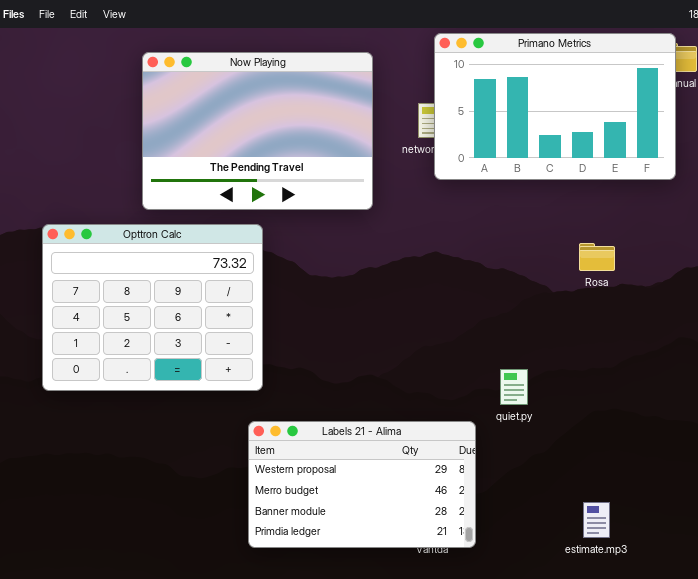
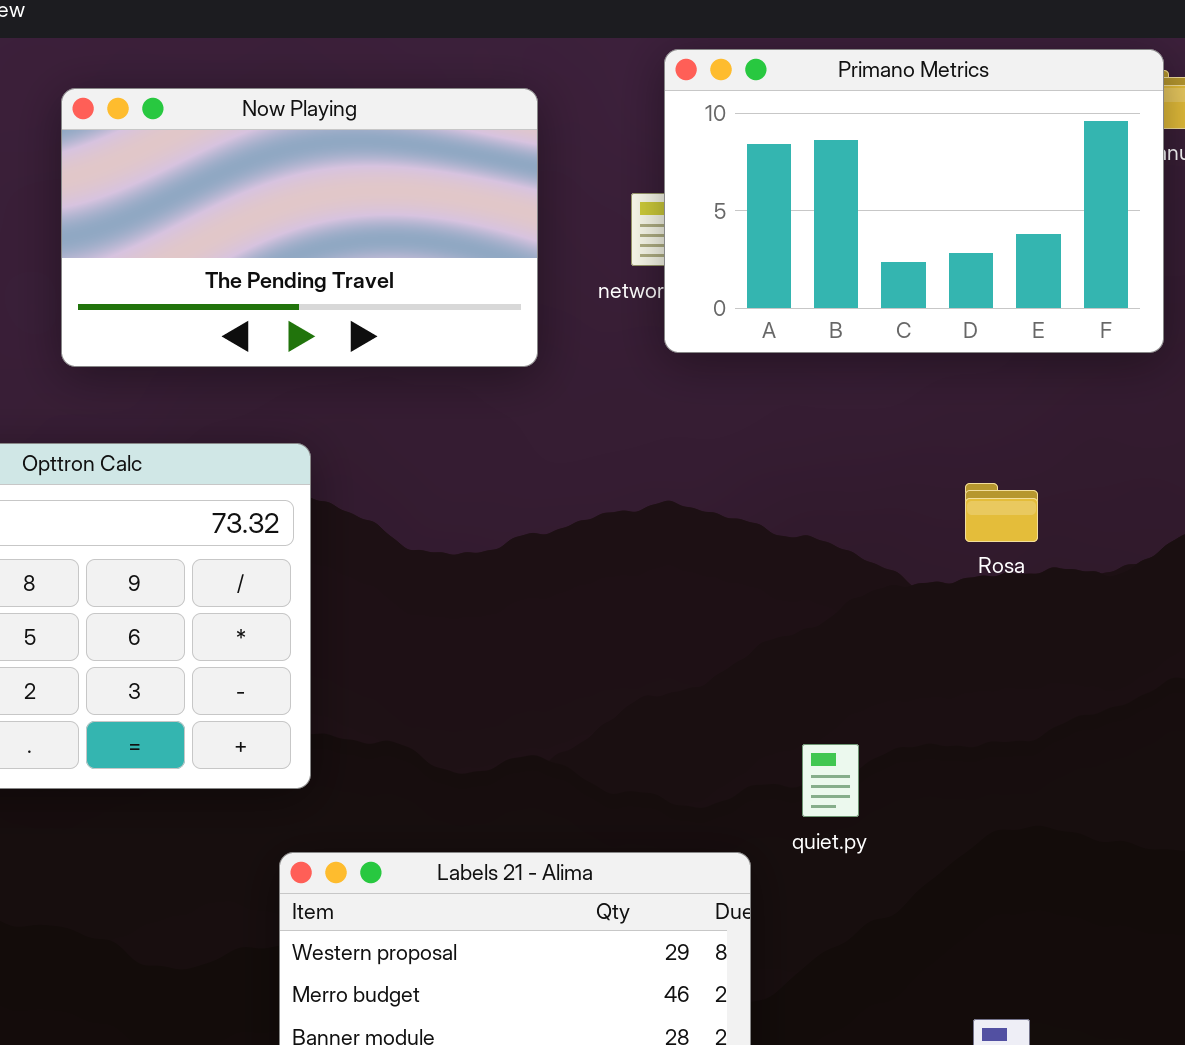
Now Playing: [142,52,373,210] -> [61,88,538,367], resized

